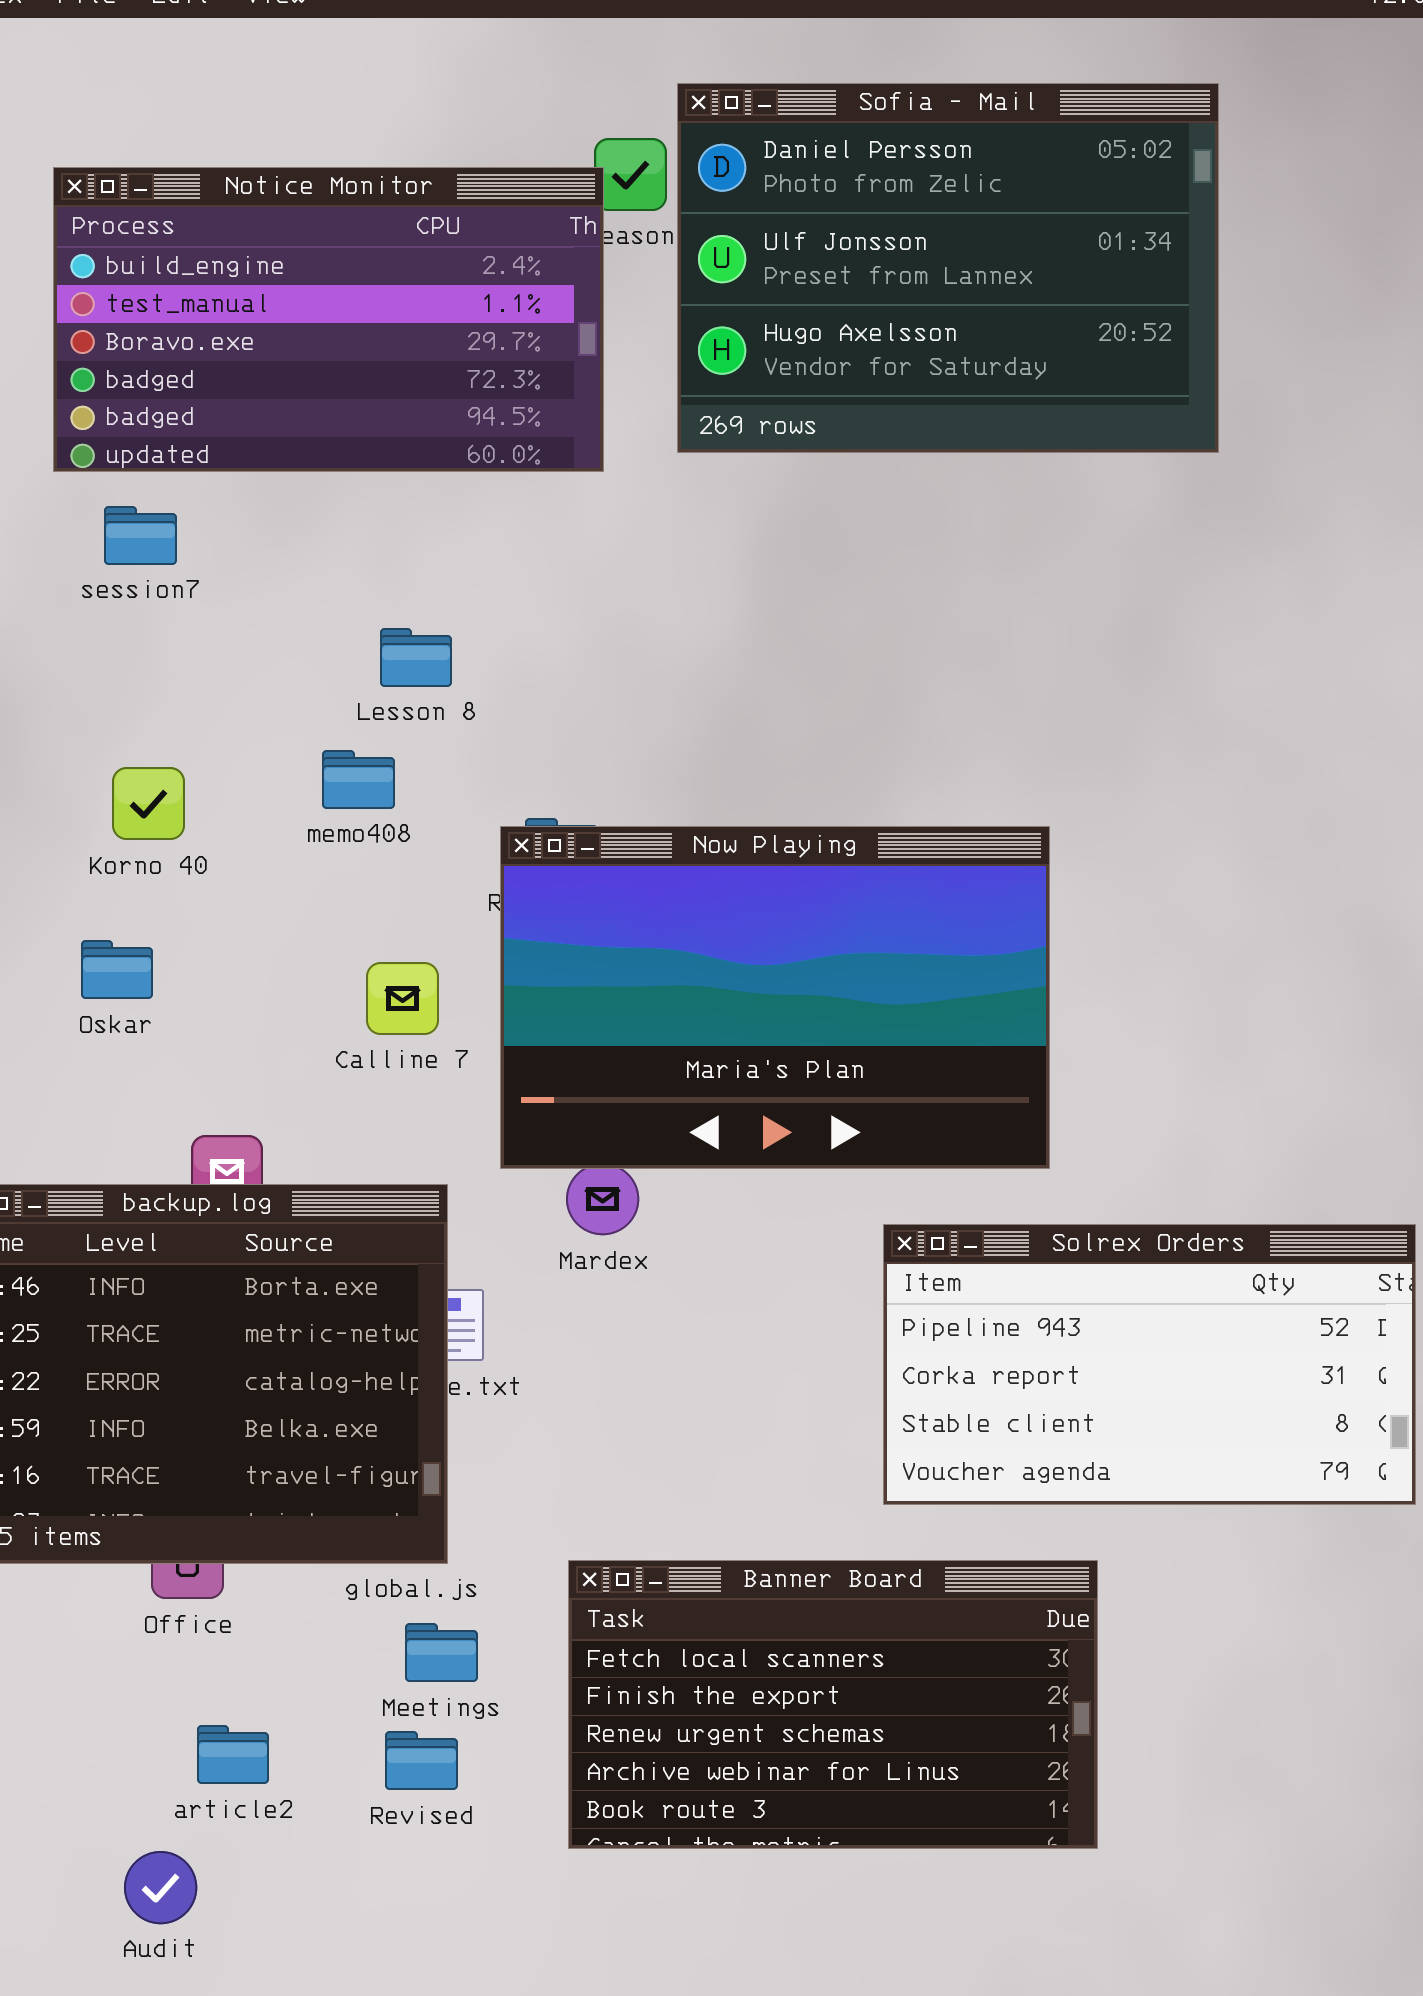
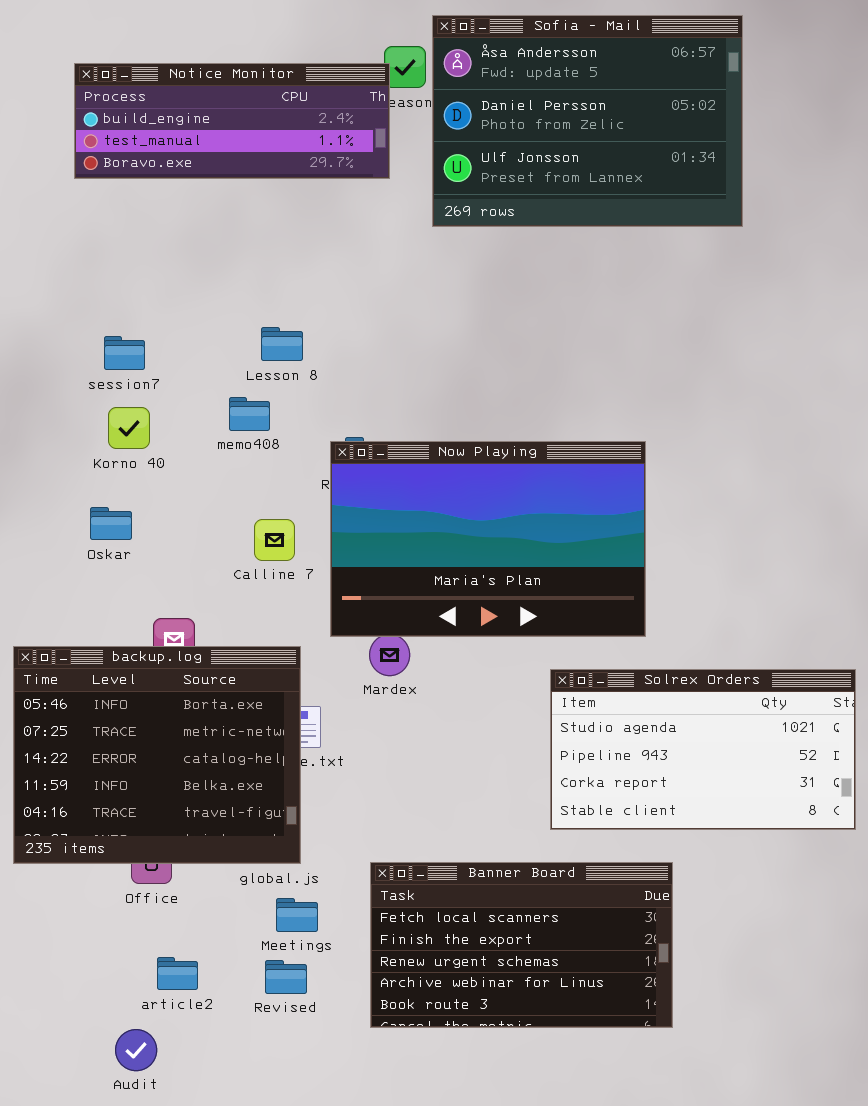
Sofia - Mail: [677,83,1219,453] -> [432,15,743,227], scrolled up 1 row
Notice Monitor: [53,167,604,472] -> [74,63,390,179], resized
session7: [104,506,177,565] -> [104,336,145,370], moved
Solrex Orders: [883,1224,1416,1505] -> [550,669,856,830], scrolled up 1 row

